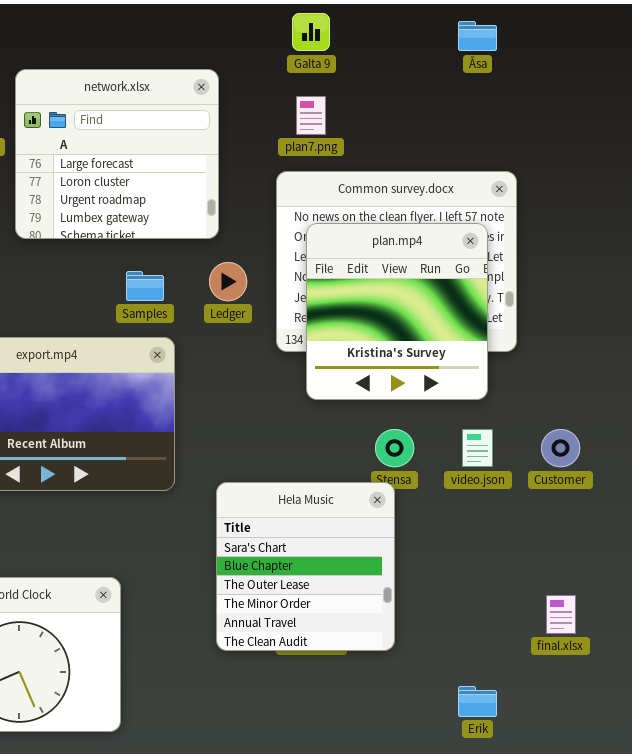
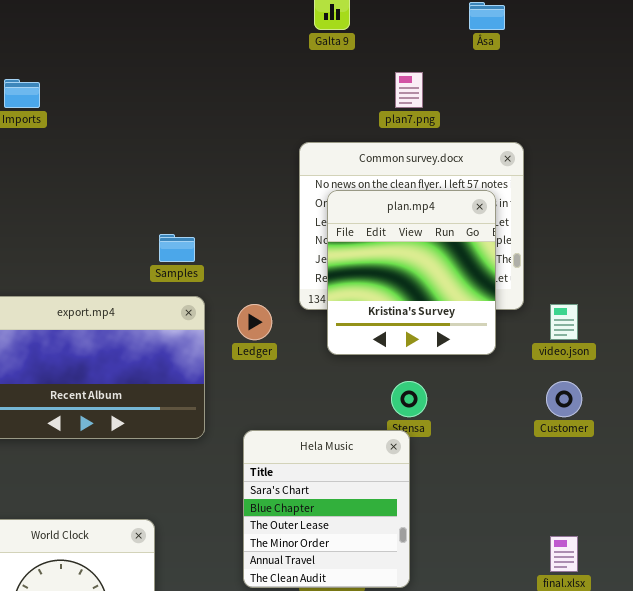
network.xlsx: [15,69,219,239] -> none, closed
plan7.png: [296,96,326,135] -> [395,72,423,108], moved
Ledger: [209,262,247,301] -> [237,304,272,340], moved
video.json: [462,429,493,467] -> [550,304,578,340], moved

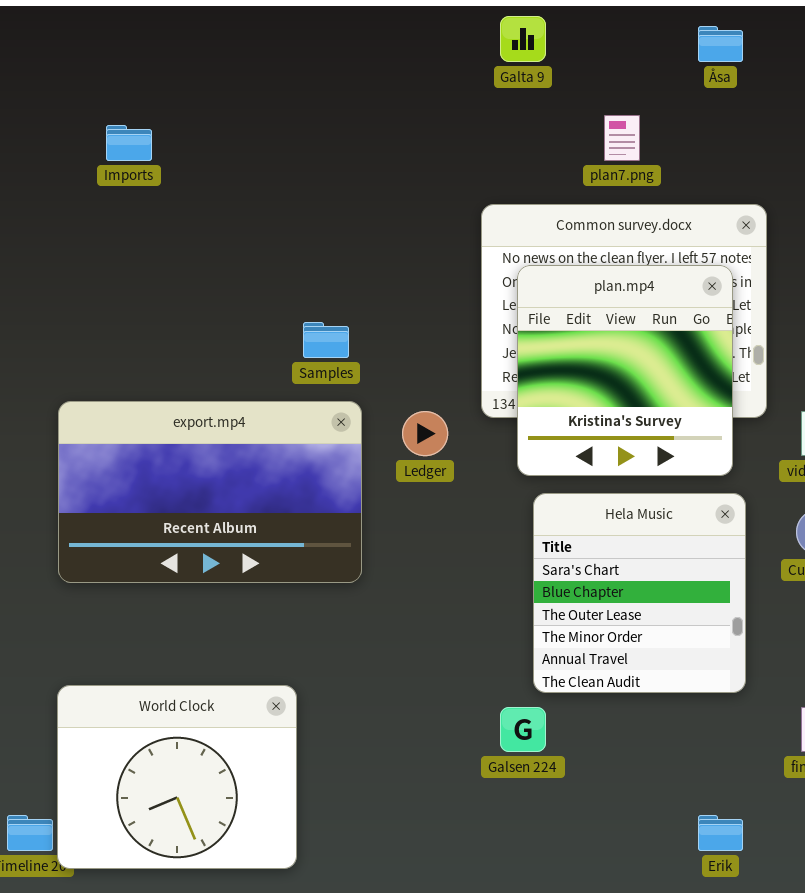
Hela Music: [243,430,410,588] -> [533,493,746,693], moved

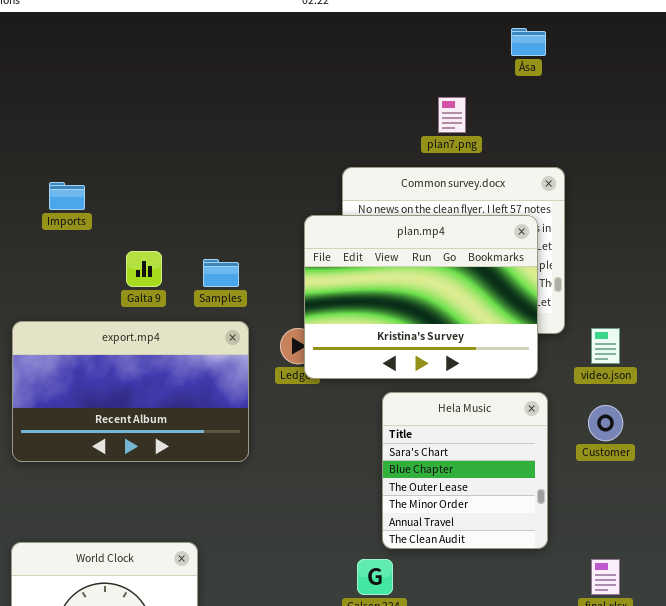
Galta 9: [500,16,546,62] -> [126,251,162,287], moved
Imports: [106,125,152,161] -> [49,182,85,210], moved
plan.mp4: [517,265,733,476] -> [304,215,538,379], resized

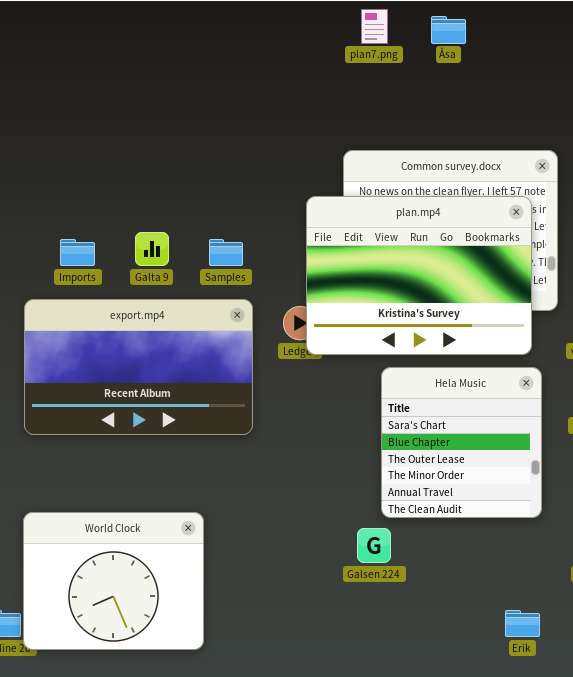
Åsa: [511,28,546,56] -> [431,16,466,44], moved
plan7.png: [438,97,466,133] -> [361,9,388,44], moved
Imports: [49,182,85,210] -> [60,239,95,266], moved

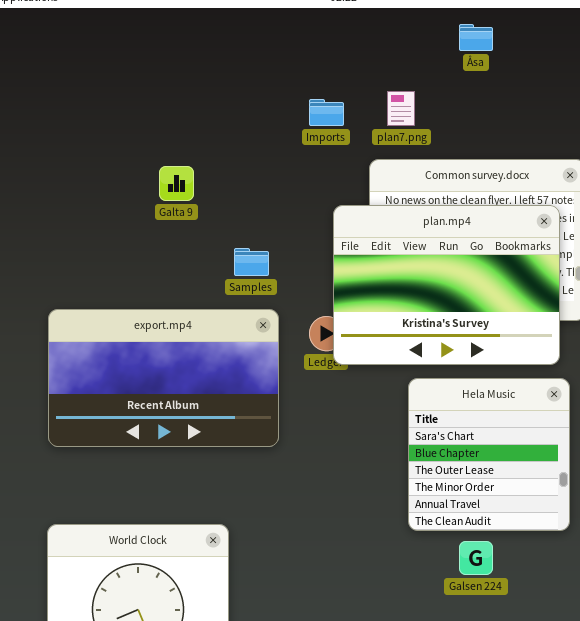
plan7.png: [361,9,388,44] -> [387,91,415,126], moved
Galta 9: [135,232,169,266] -> [159,166,194,201], moved
Imports: [60,239,95,266] -> [309,99,344,126], moved
Galsen 224: [357,528,391,563] -> [459,541,493,575], moved

